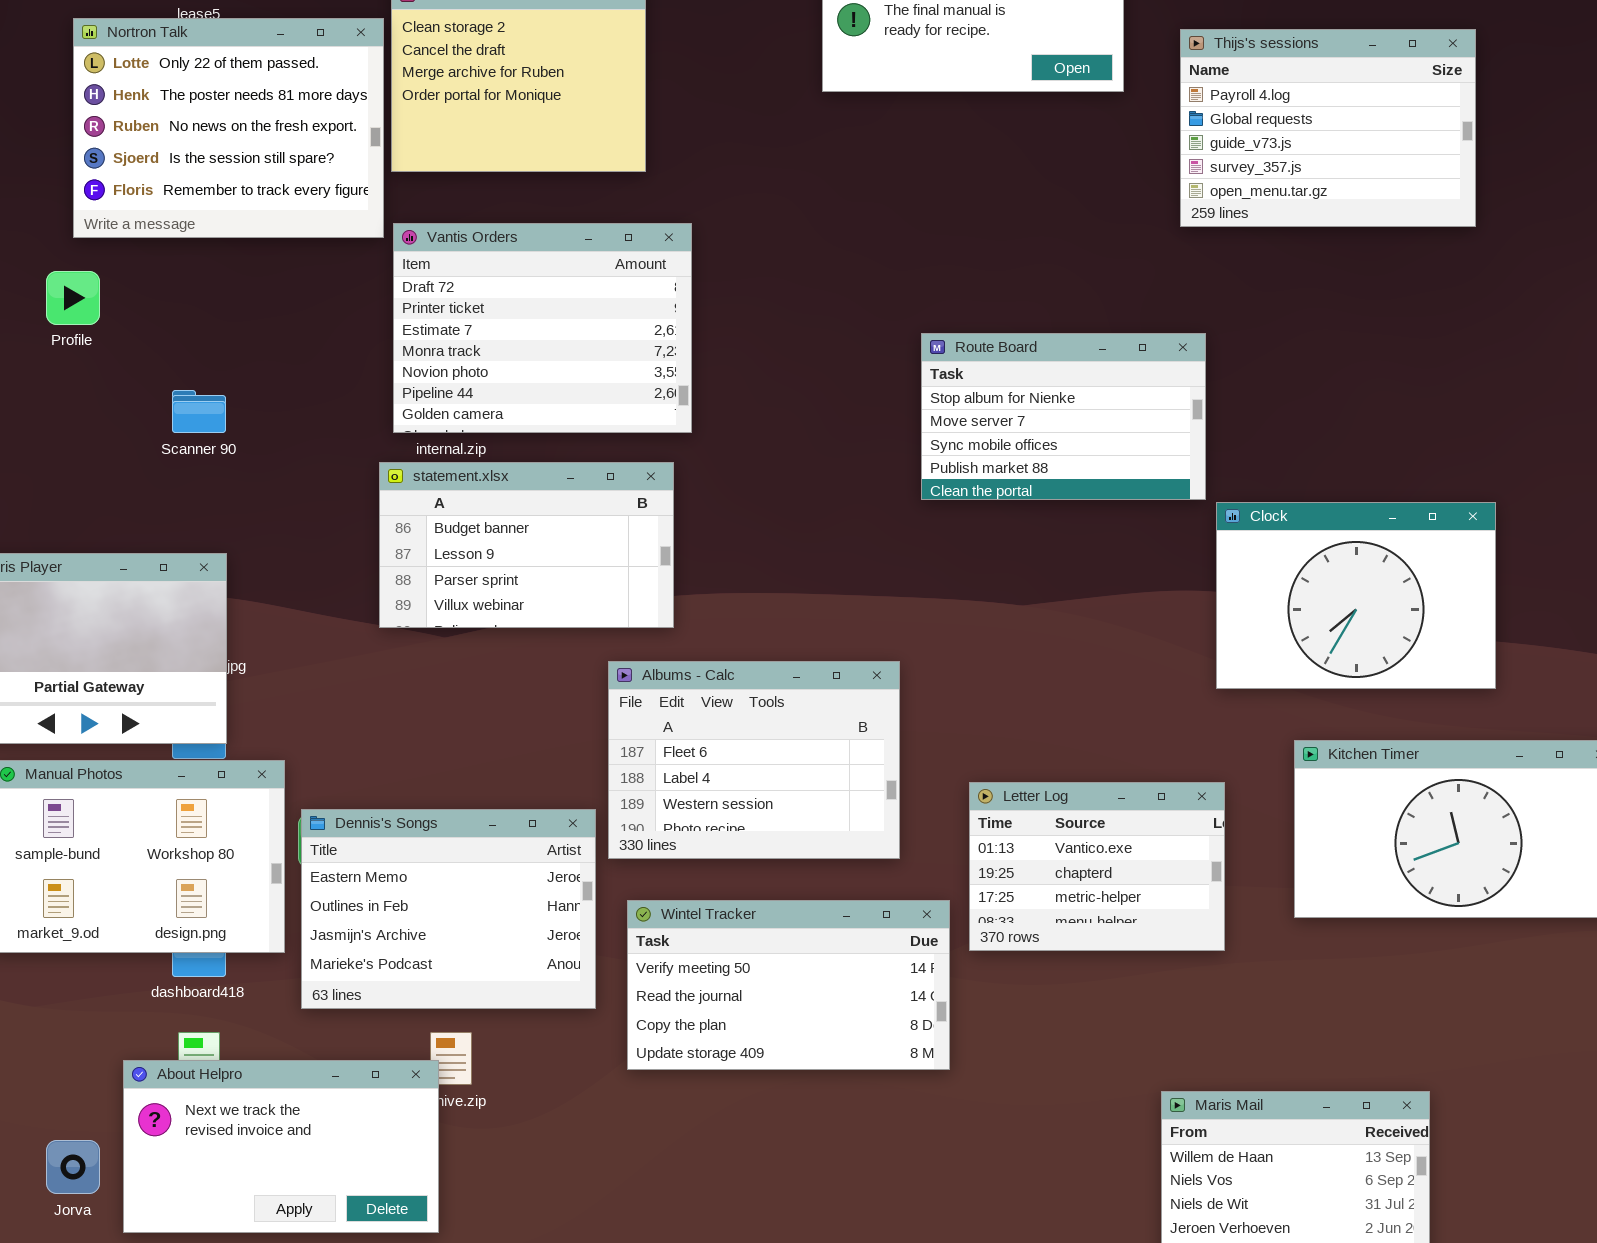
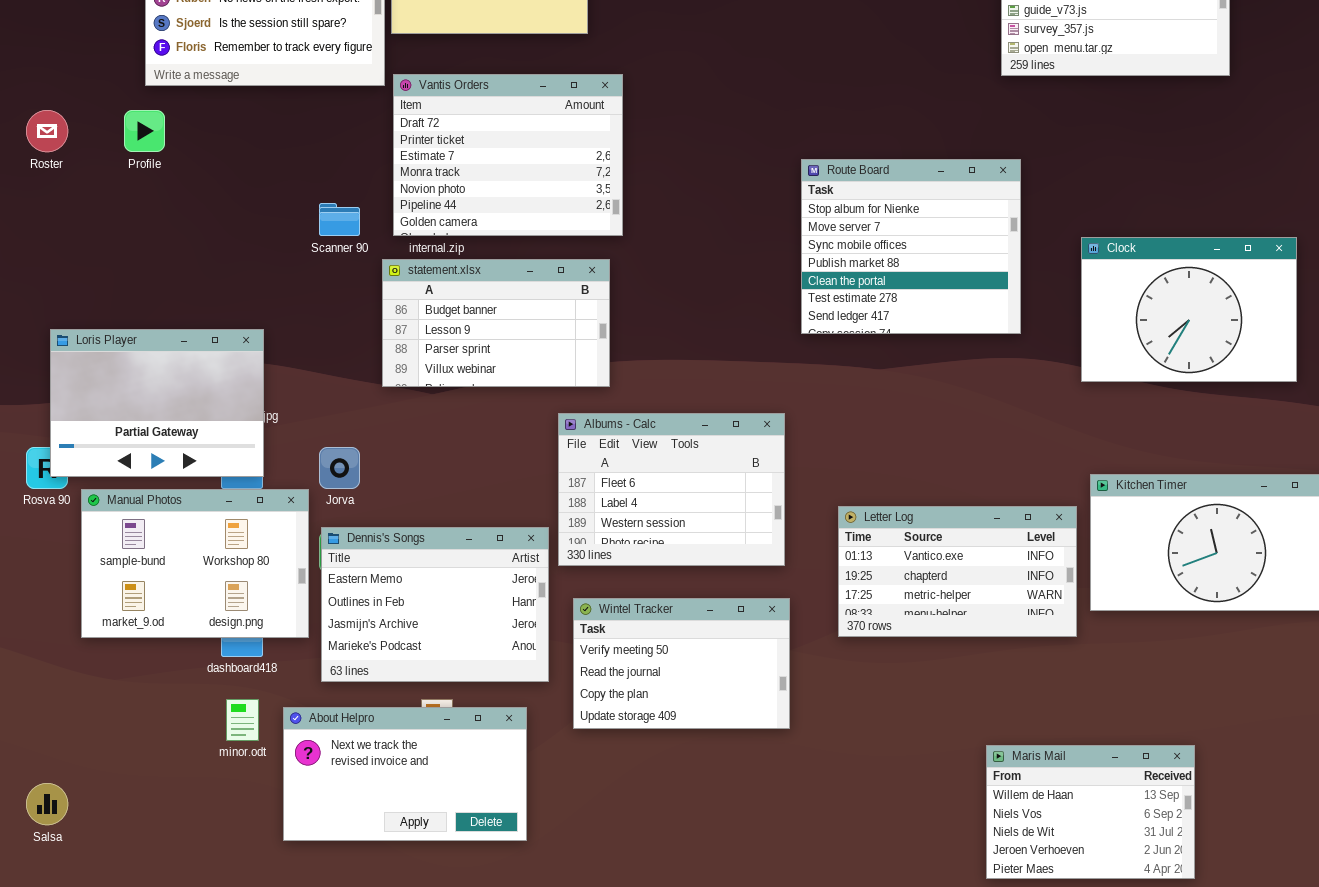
Route Board: [921,333,1206,500] -> [801,159,1021,334], resized
Scanner 90: [172,390,226,433] -> [319,203,360,236], moved
Clock: [1216,502,1496,689] -> [1081,237,1297,382], moved
Letter Log: [969,782,1225,951] -> [838,506,1077,637], resized
Wintel Tracker: [627,900,950,1070] -> [573,598,790,729], resized
About Helpro: [123,1060,439,1233] -> [283,707,527,841], moved
Jorva: [46,1140,100,1194] -> [319,447,360,489], moved

